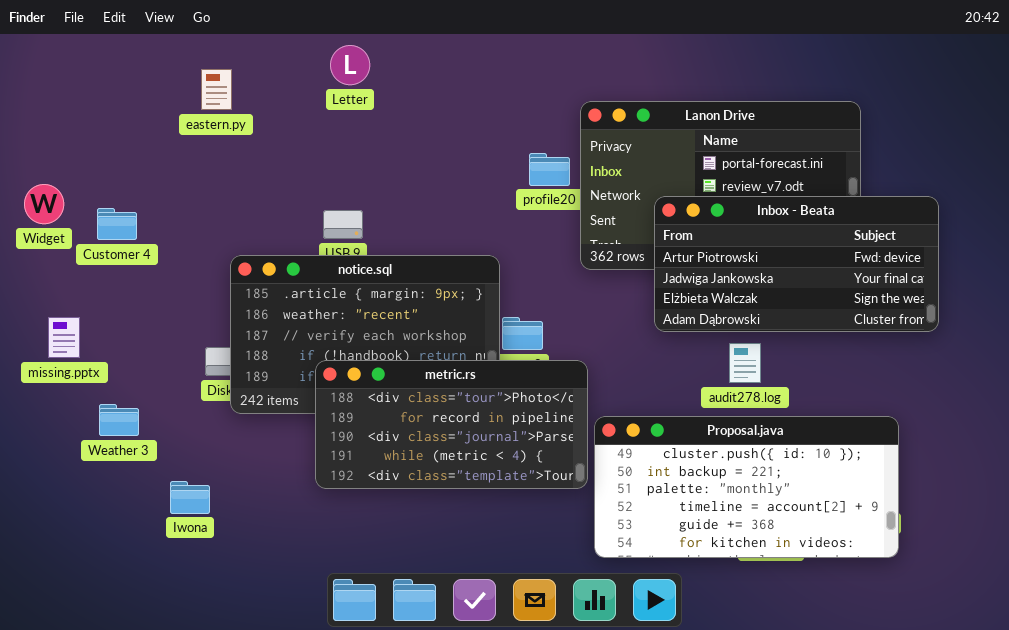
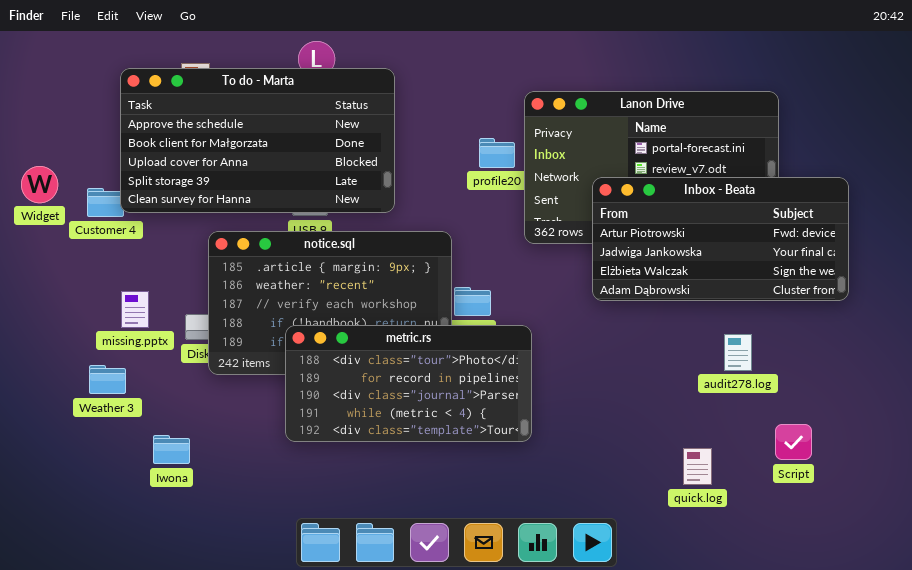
To do - Marta: none -> [120,68,395,213], opened
missing.pptx: [48,317,80,358] -> [121,291,149,328], moved
audit278.log: [729,343,761,383] -> [724,334,752,371], moved
Proposal.java: [594,416,899,558] -> none, closed

